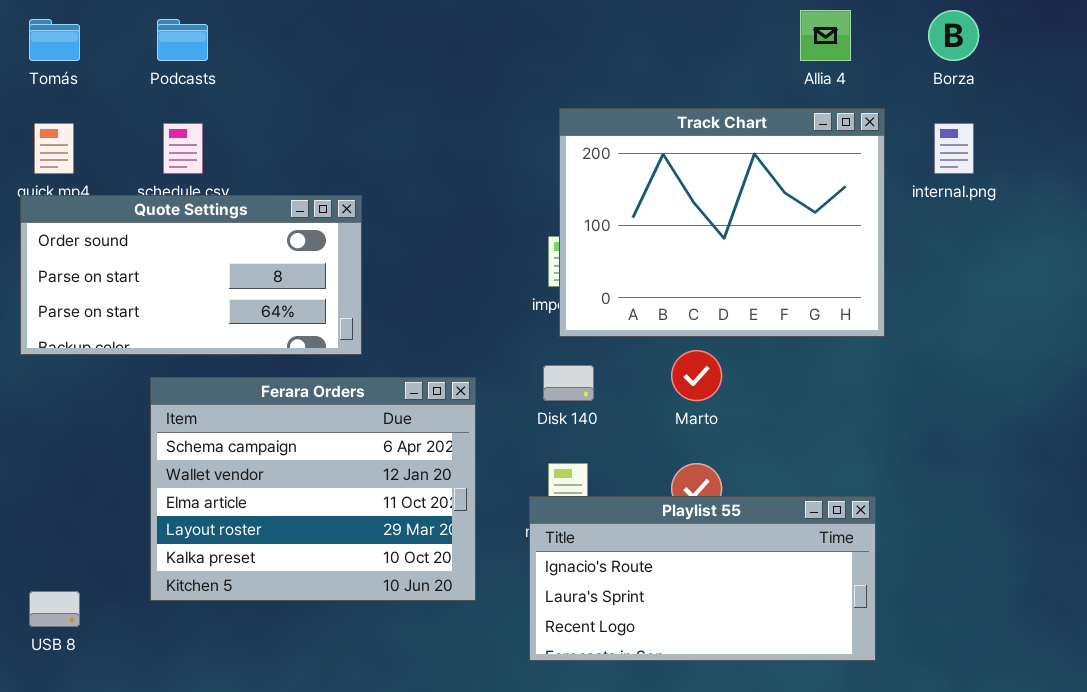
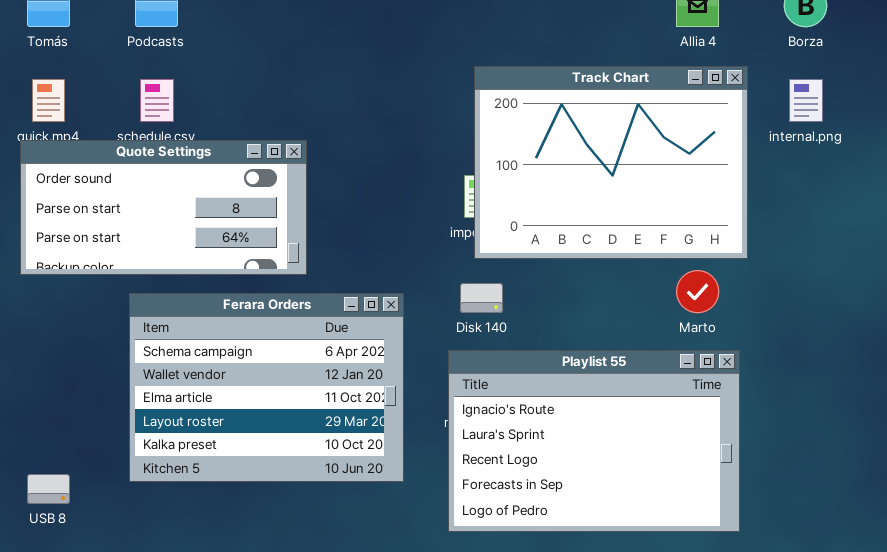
Marto: [671,350,722,401] -> [676,270,719,313], moved
Playlist 55: [529,496,876,661] -> [448,350,740,532], resized

